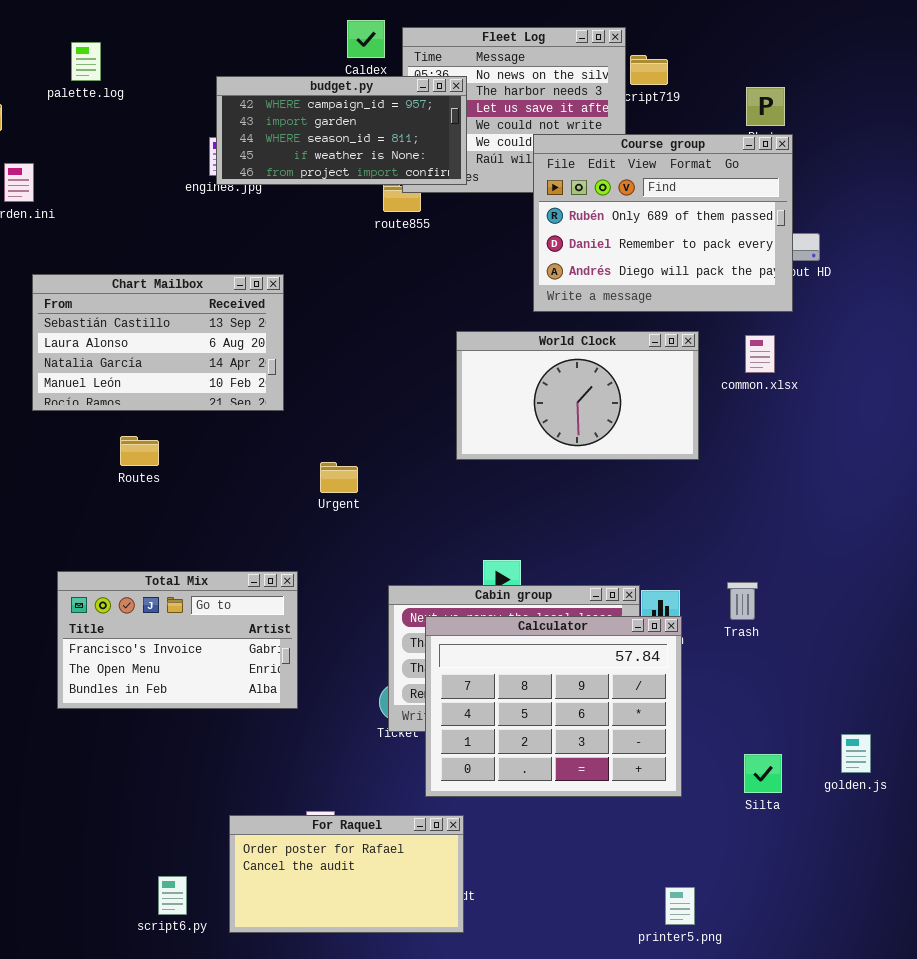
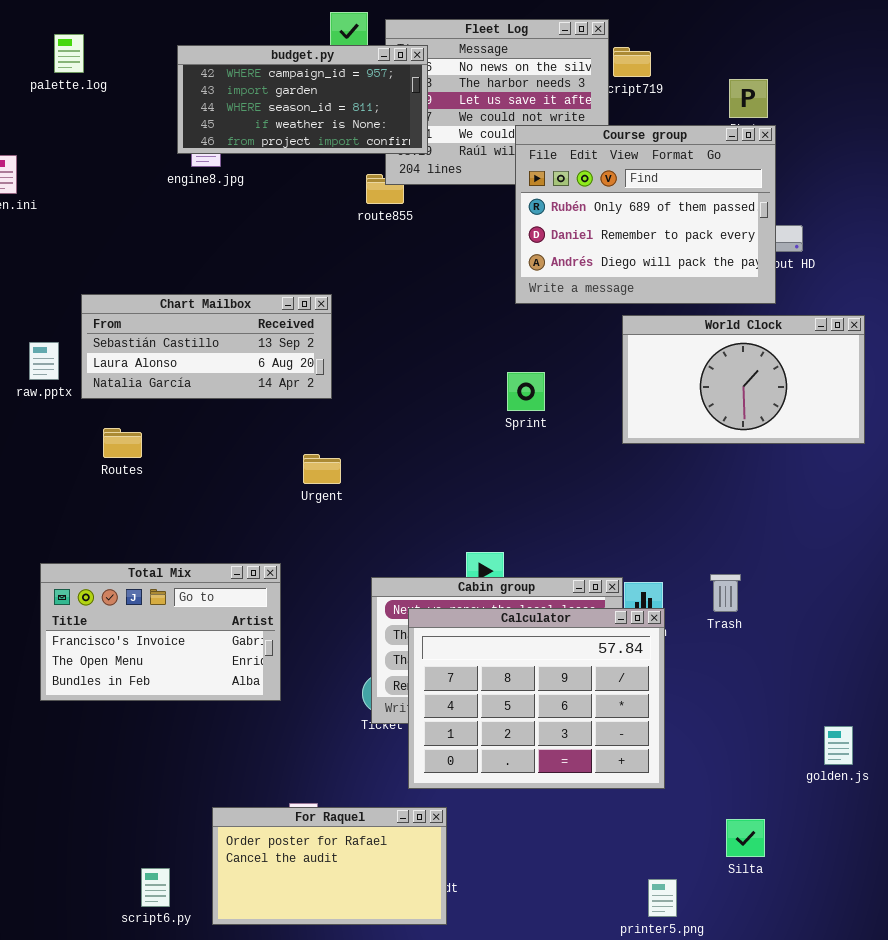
budget.py: [216,76,467,185] -> [177,45,428,154], moved
Chart Mailbox: [32,274,284,411] -> [81,294,332,399], moved, resized
World Clock: [456,331,699,460] -> [622,315,865,444], moved
Silta: [744,754,782,793] -> [726,819,765,857], moved

